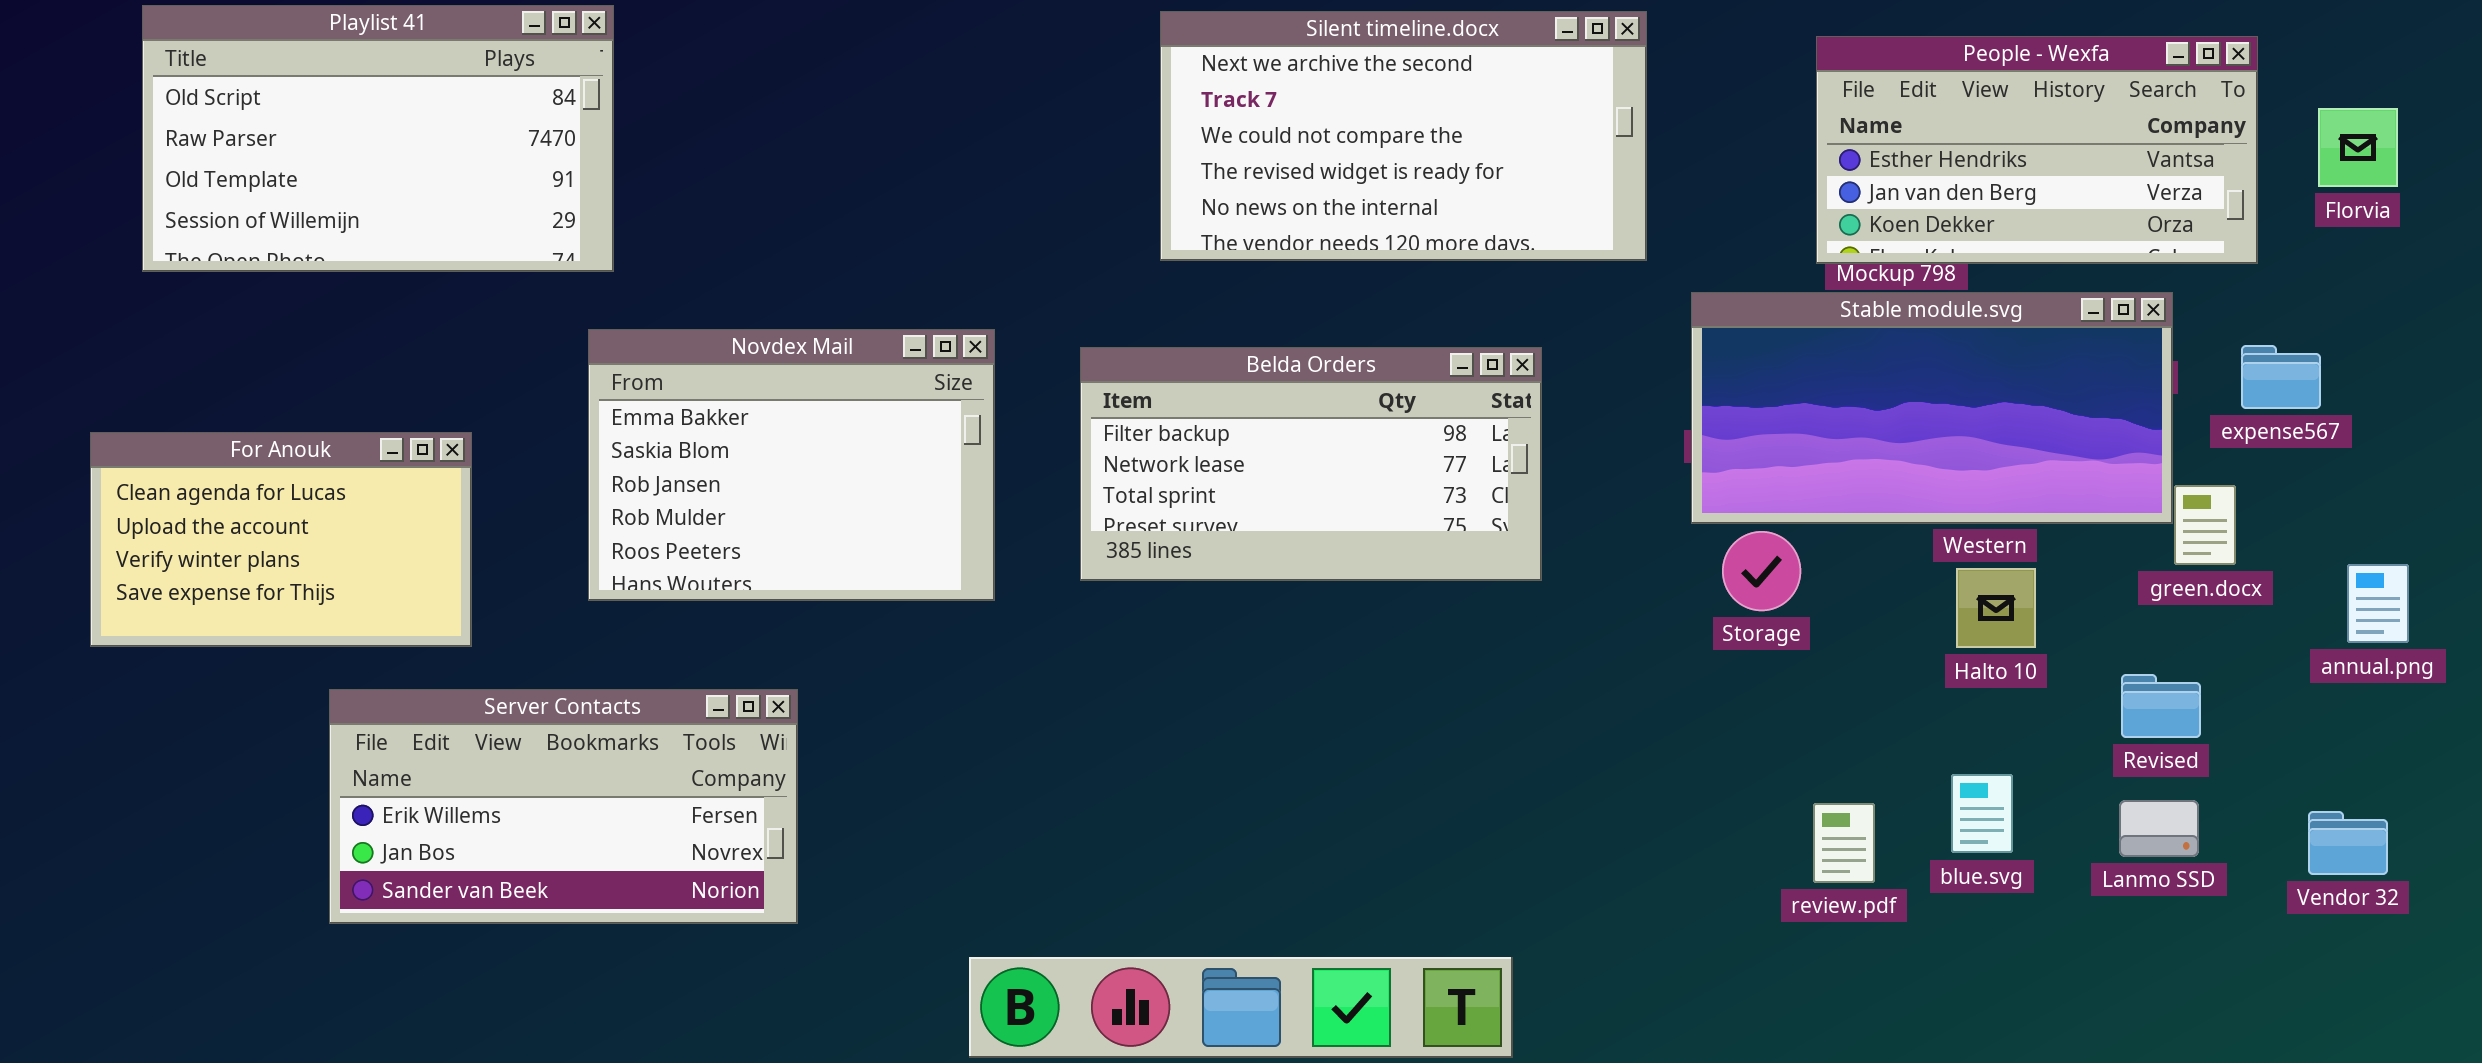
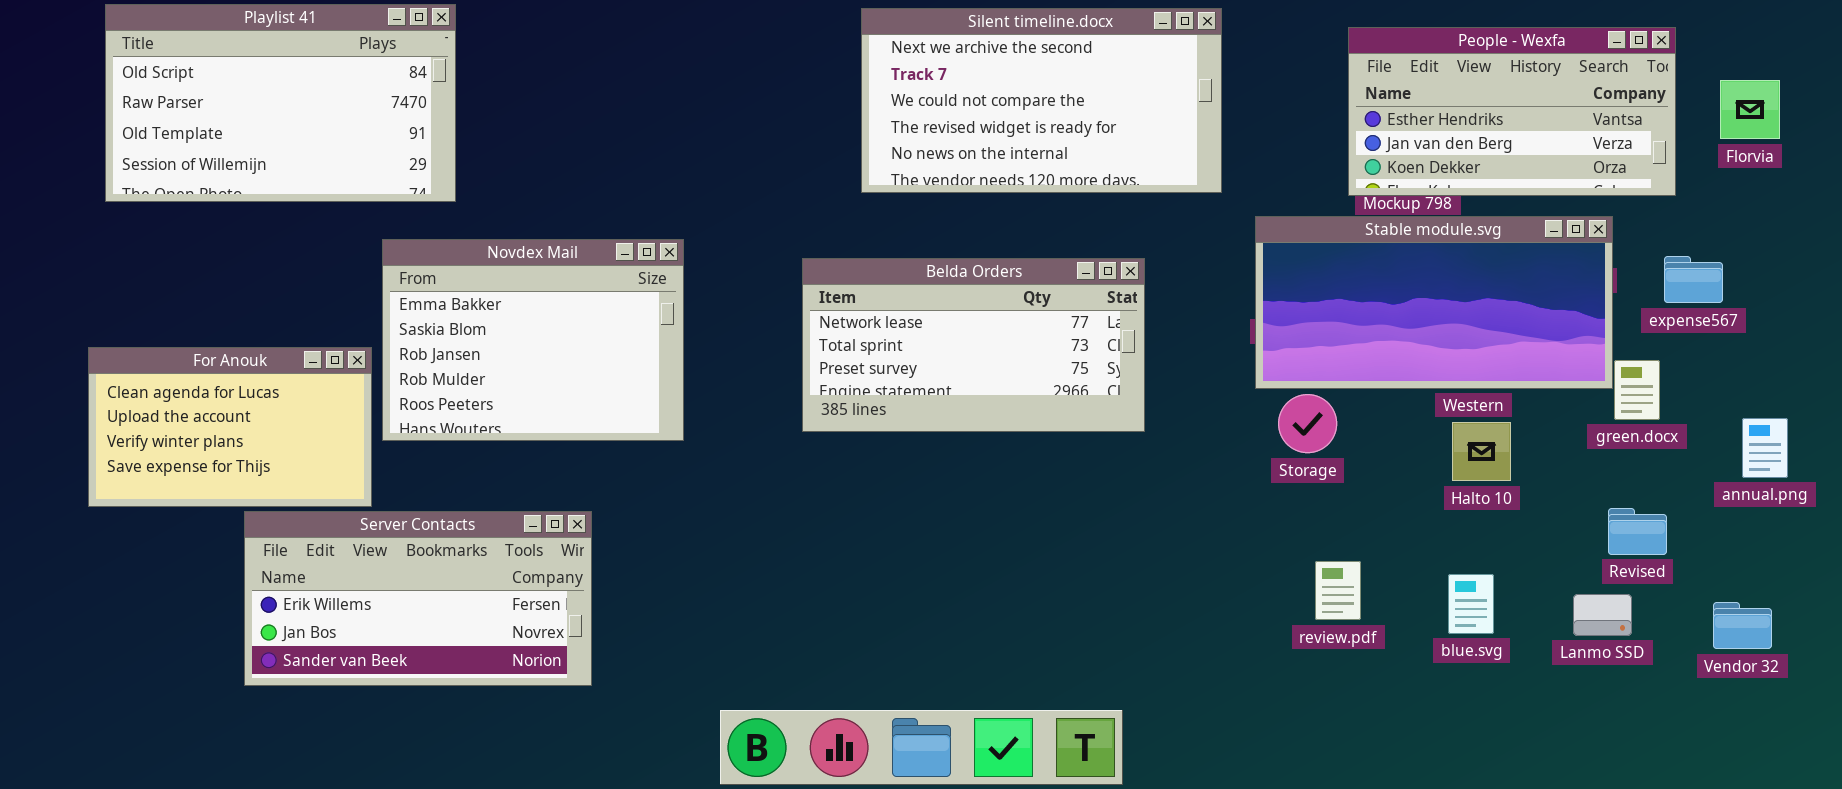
Novdex Mail: [588,329,995,601] -> [382,239,684,441], moved
Belda Orders: [1080,347,1542,581] -> [802,258,1145,432], scrolled down 1 row
For Anouk: [90,432,472,647] -> [88,347,372,507], moved
Revised: [2121,674,2201,738] -> [1608,508,1667,555], moved
review.pdf: [1813,803,1875,883] -> [1315,561,1361,620], moved

